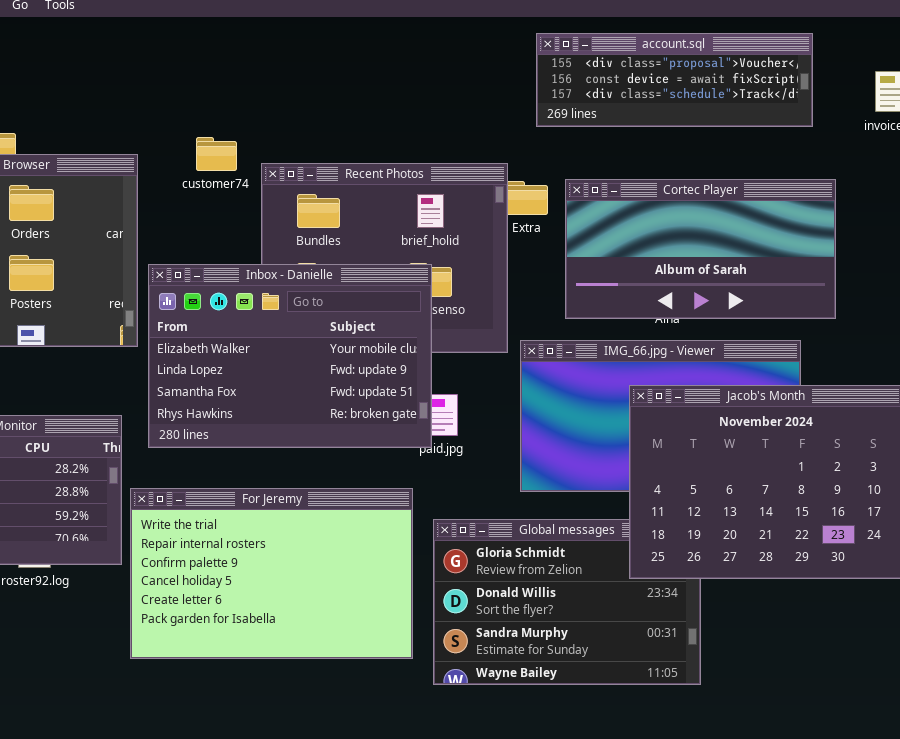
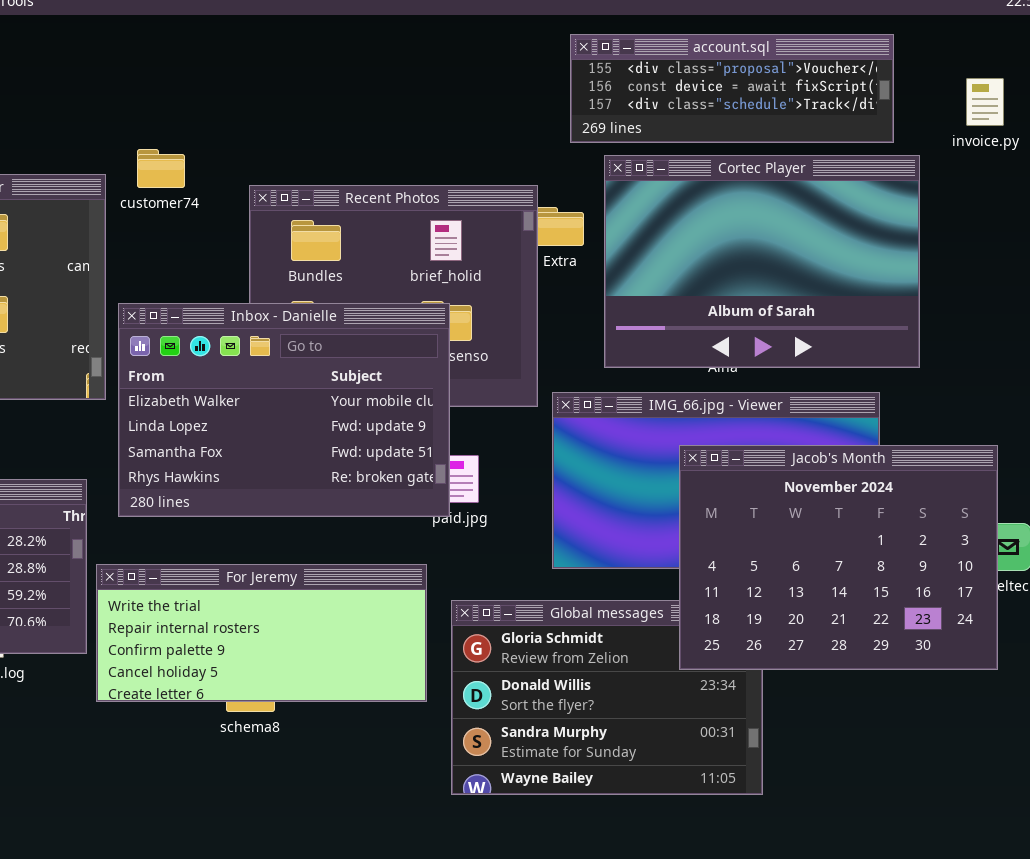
customer74: [196,137,237,171] -> [137,149,185,188], moved
Cortec Player: [565,179,836,319] -> [604,155,920,368], resized
For Jeremy: [130,488,413,659] -> [96,564,427,702], resized

